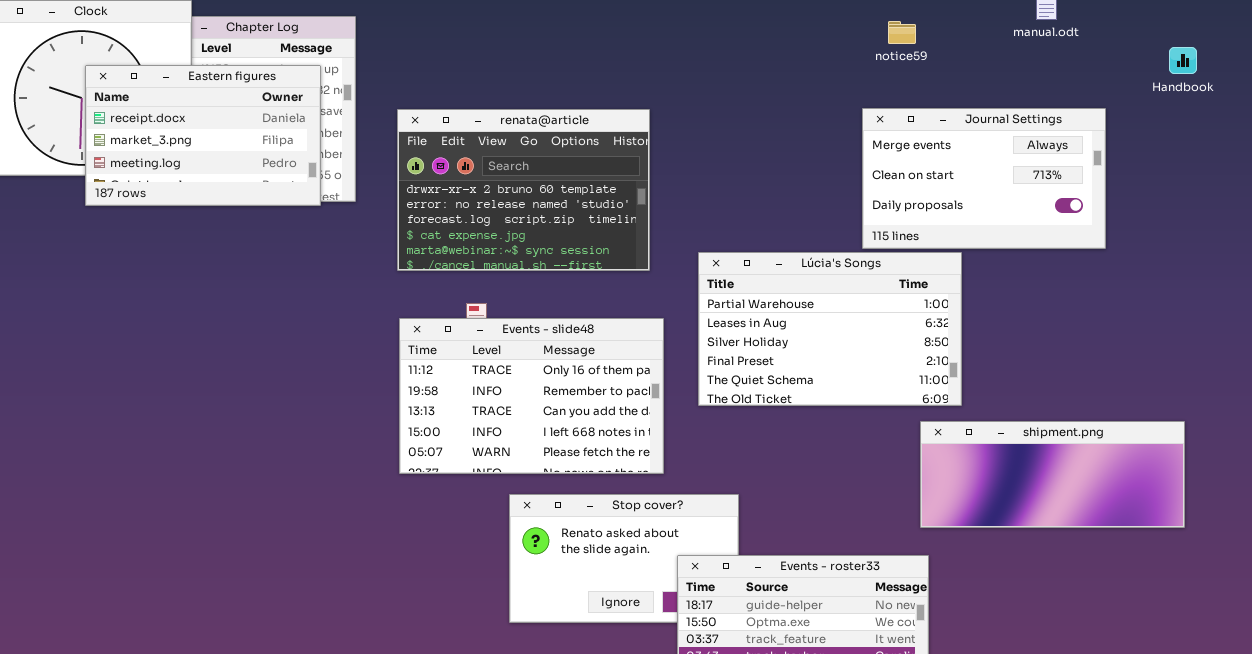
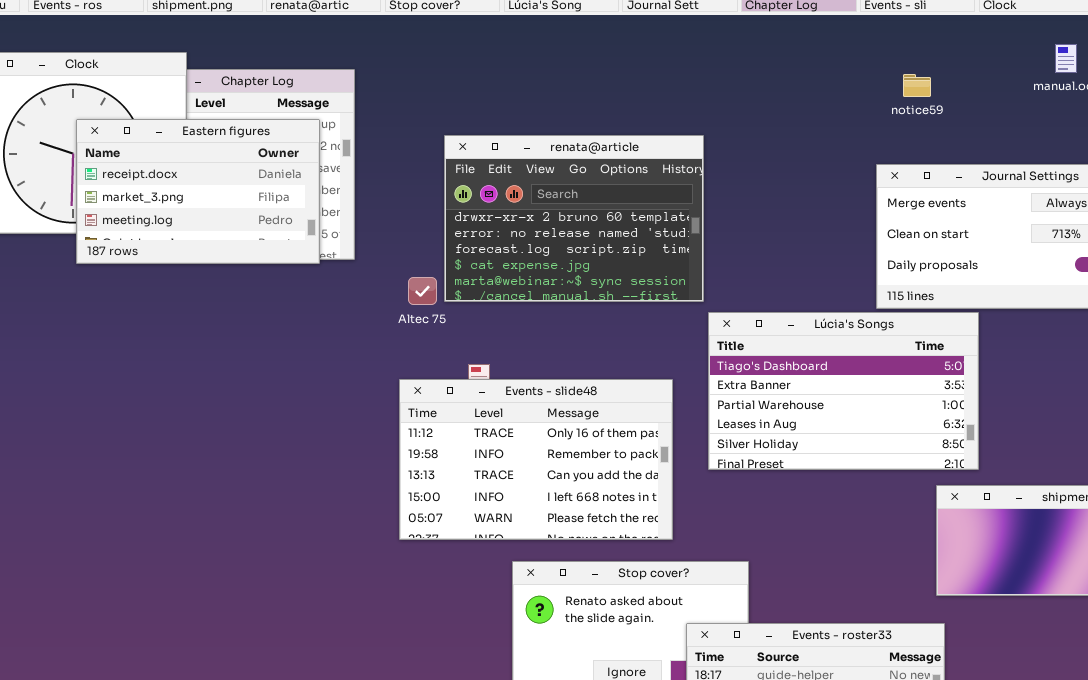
renata@article: [397,109,650,271] -> [444,135,704,302], moved
Lúcia's Songs: [698,252,962,406] -> [708,312,979,470], scrolled up 2 rows

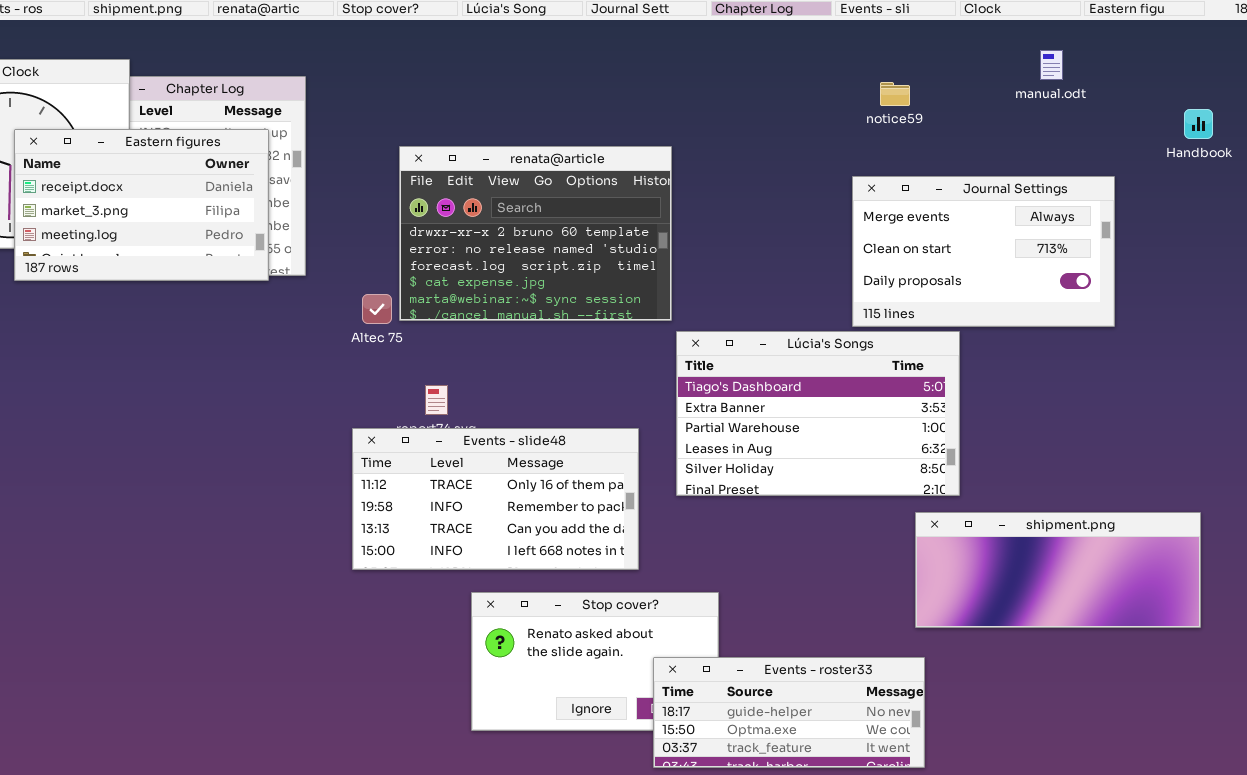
Events - slide48: [399,379,673,540] -> [352,428,639,570], resized

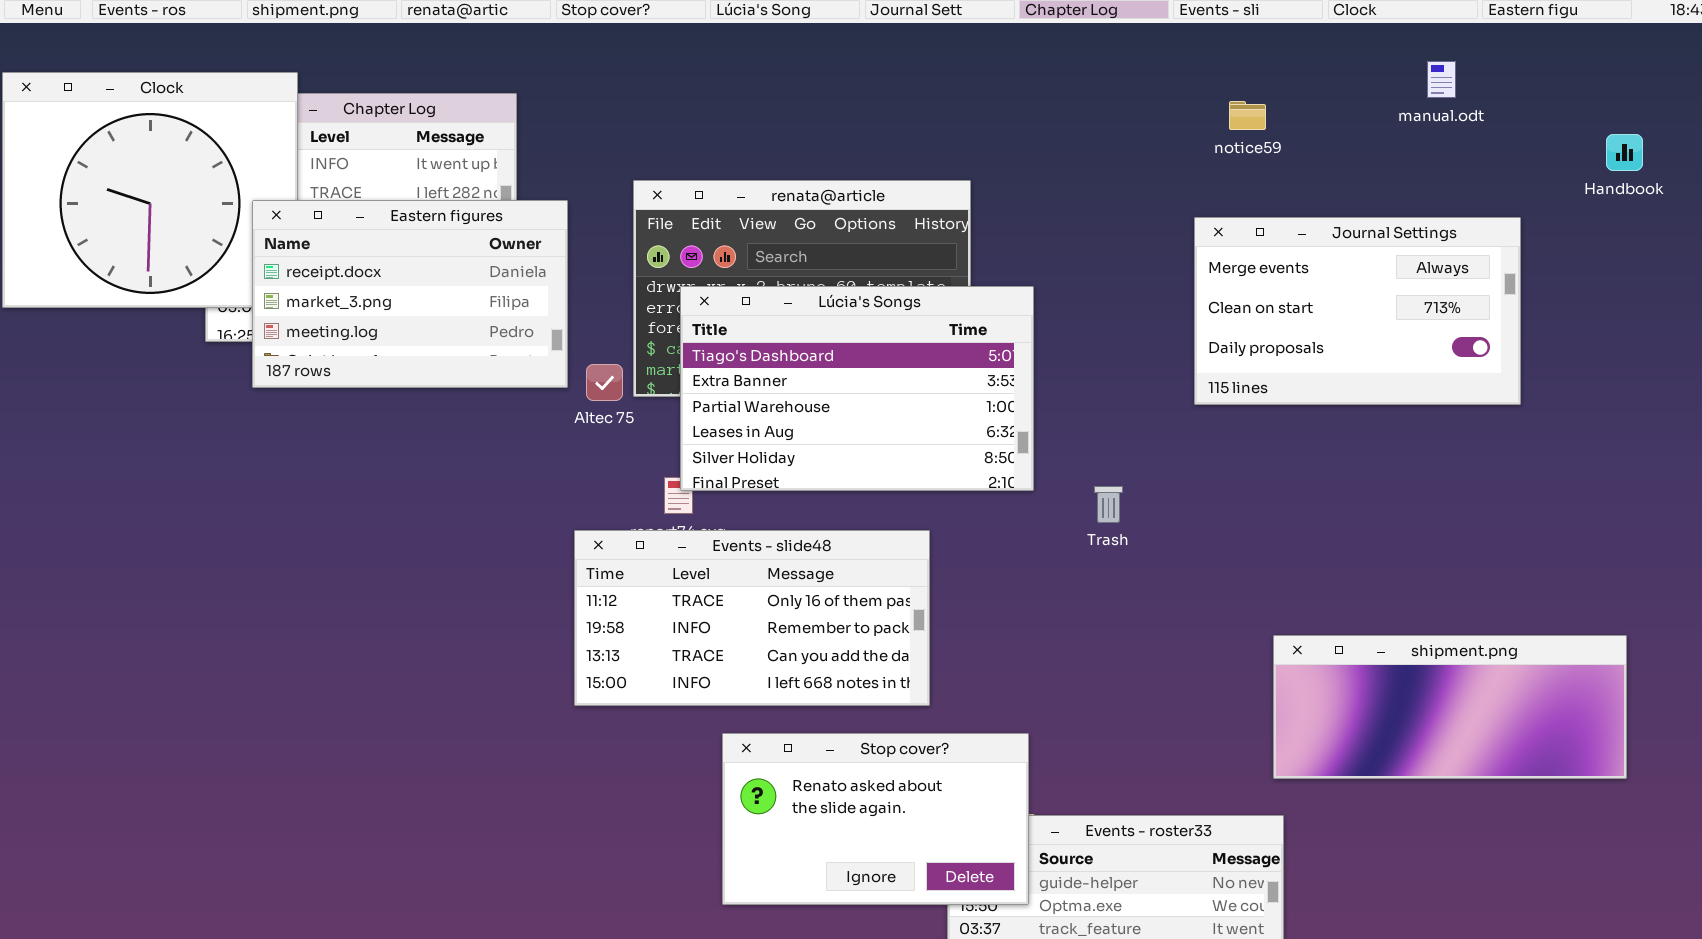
Eastern figures: [14,129,269,281] -> [252,200,568,388], moved
Lúcia's Songs: [676,331,960,496] -> [680,286,1034,491], moved
Stop cover?: [471,592,719,731] -> [722,733,1029,905], raised

